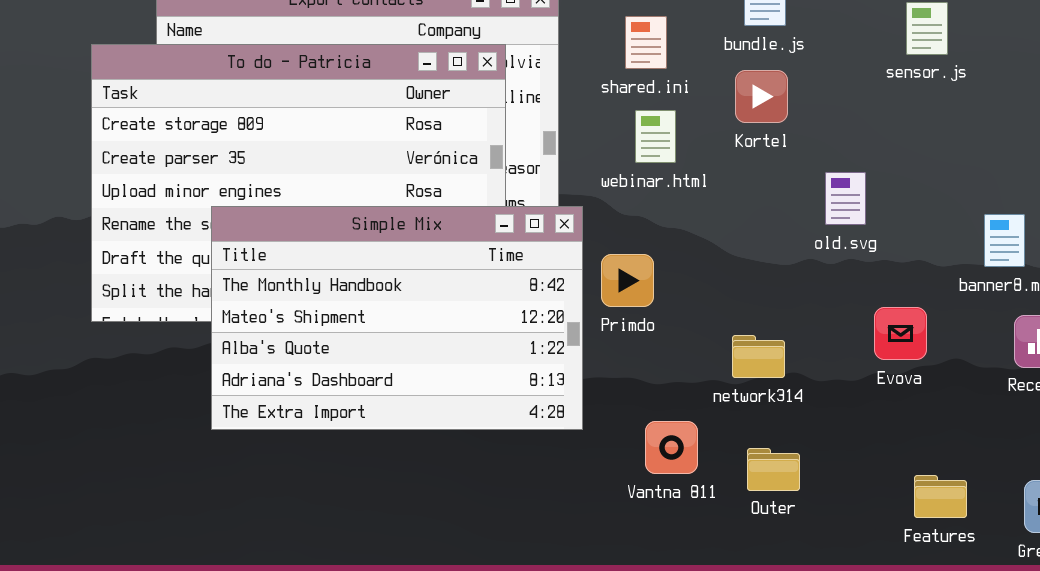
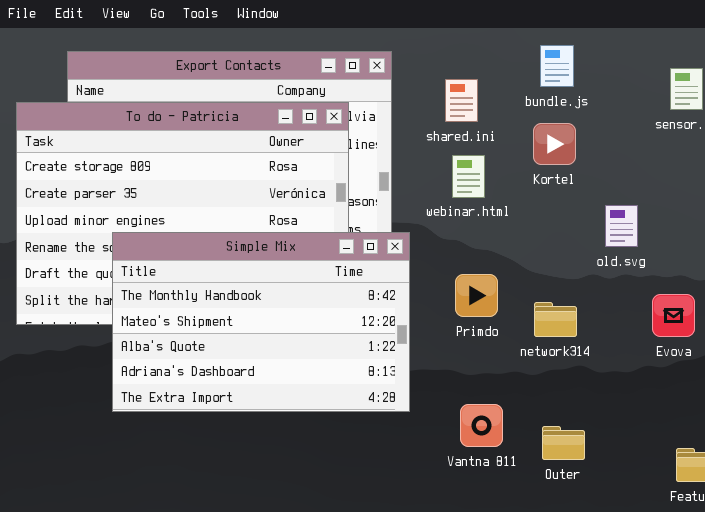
Primdo: [601,254,654,307] -> [455,274,498,317], moved
Evova: [874,307,927,360] -> [652,294,695,337], moved
network314: [732,335,785,378] -> [534,302,577,337], moved

